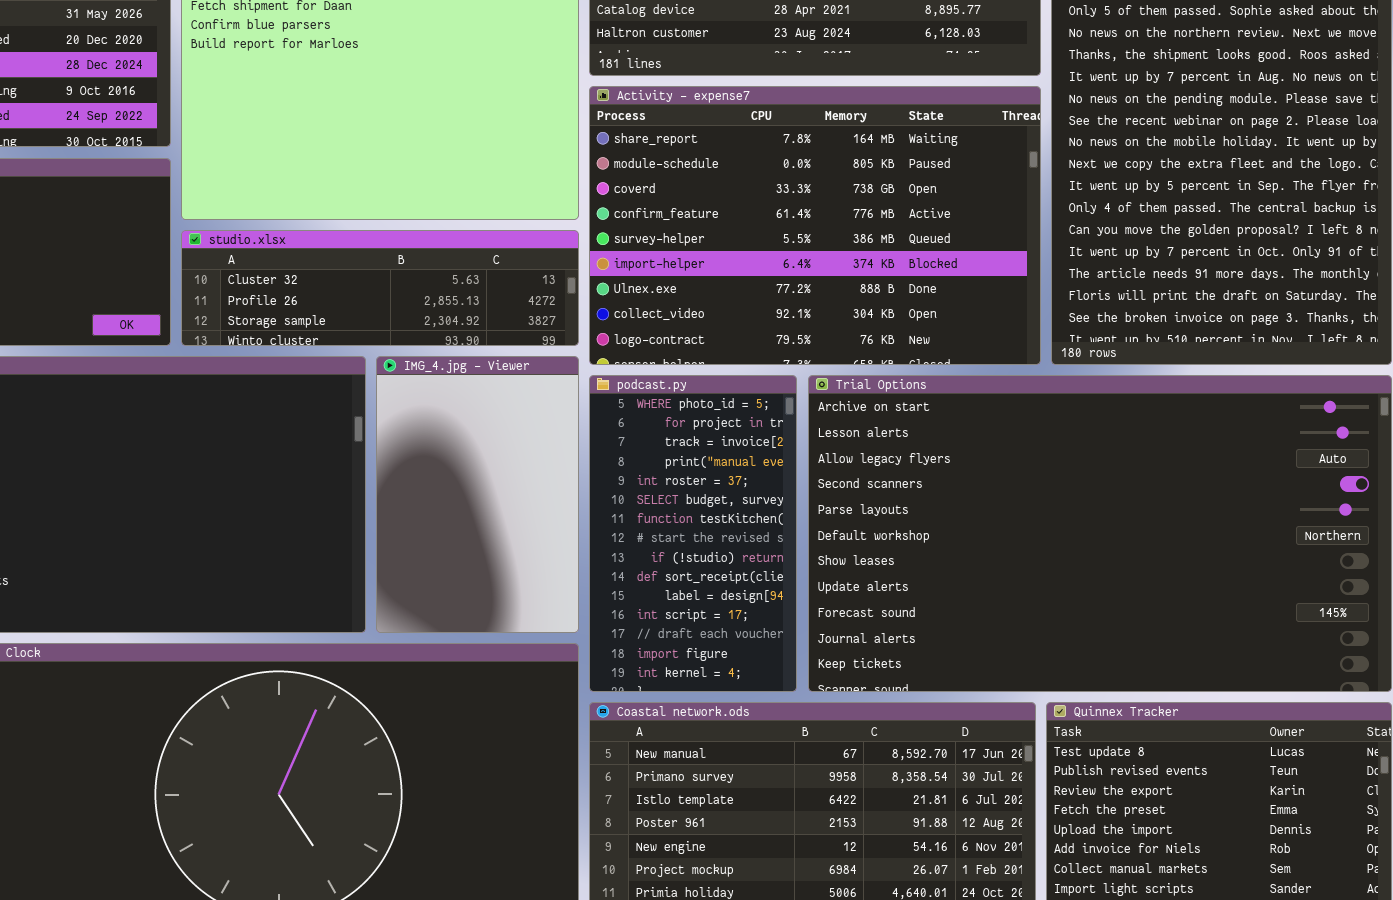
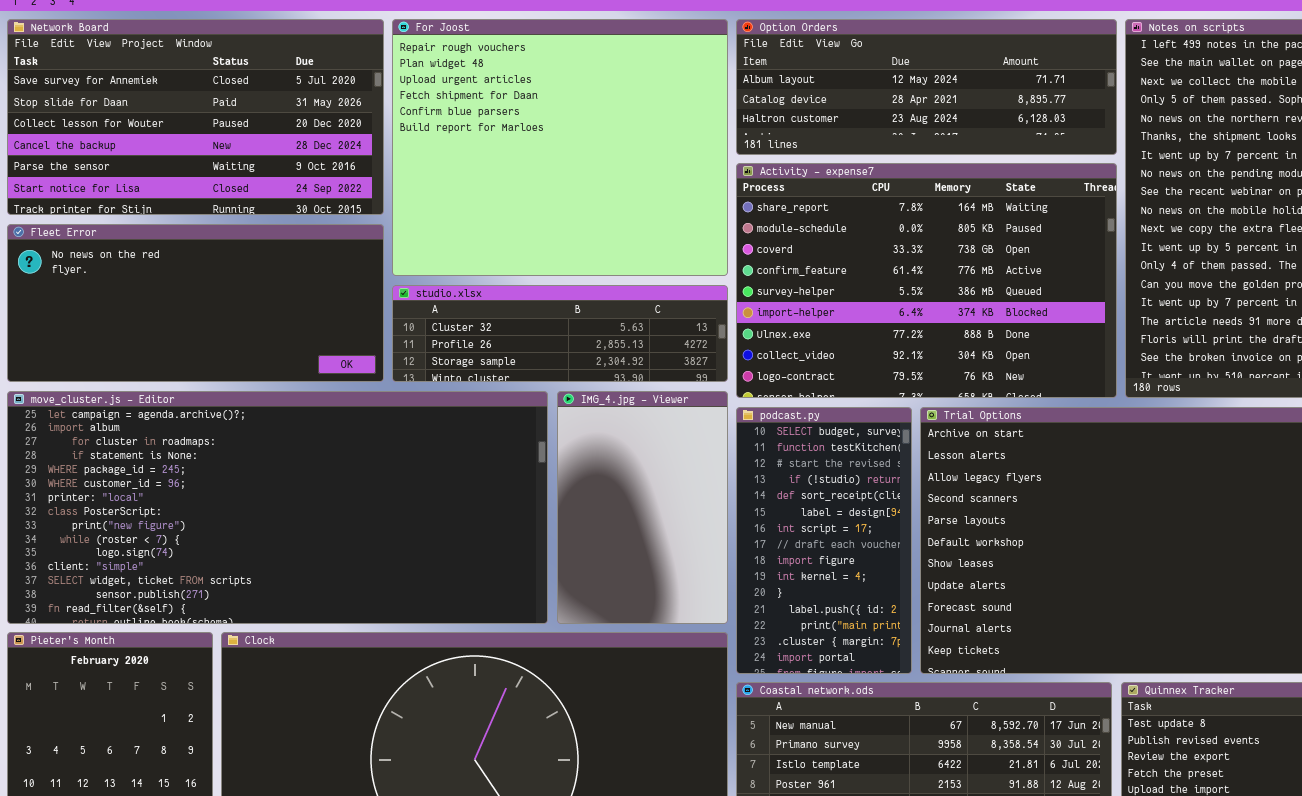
podcast.py: [589,375,797,692] -> [736,407,912,674], scrolled down 5 rows

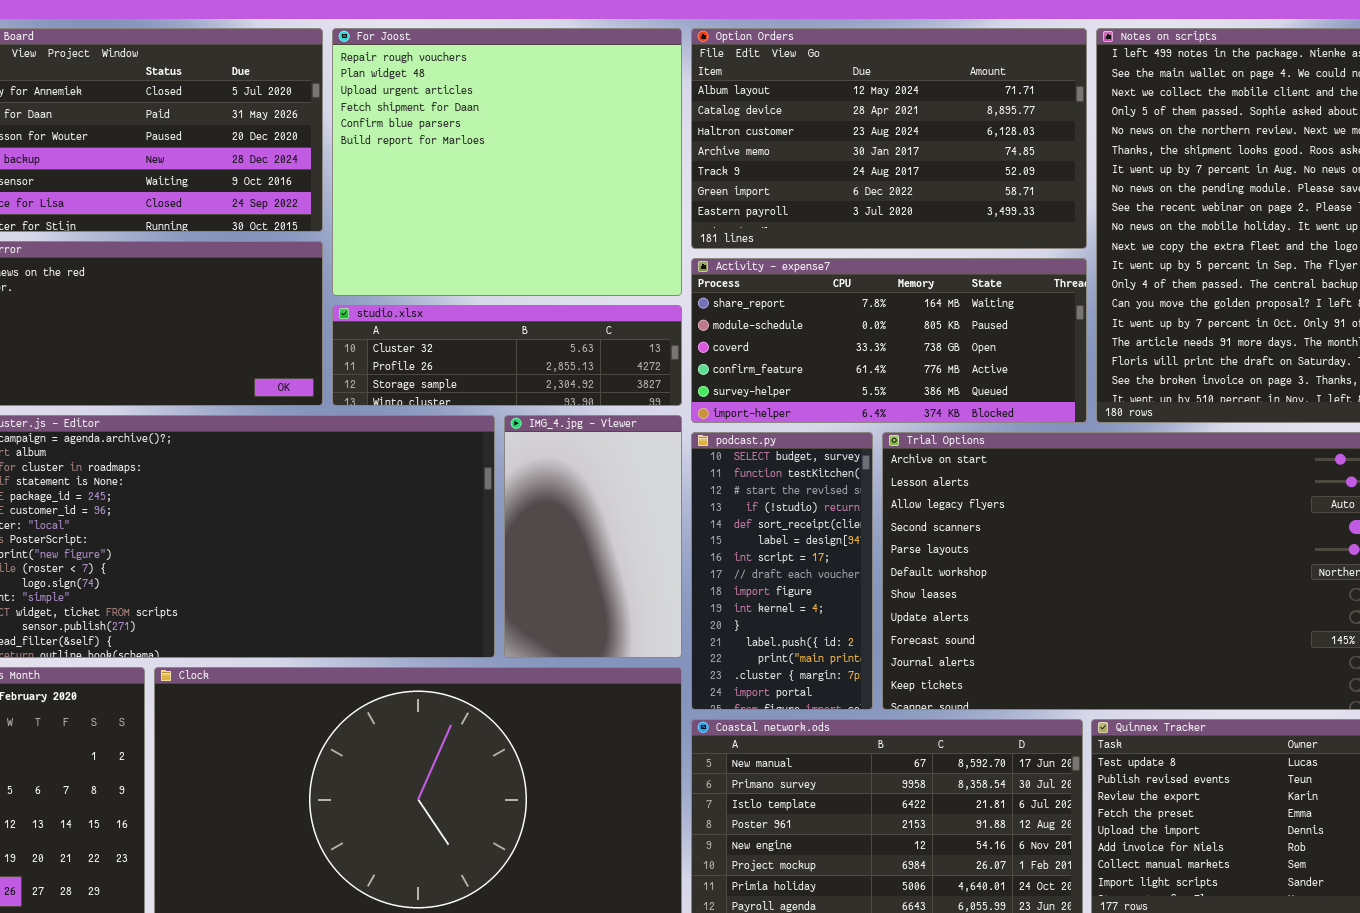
Option Orders: [736,19,1117,155] -> [691,28,1087,249], resized
Activity - expense7: [736,163,1117,398] -> [691,258,1087,423], resized

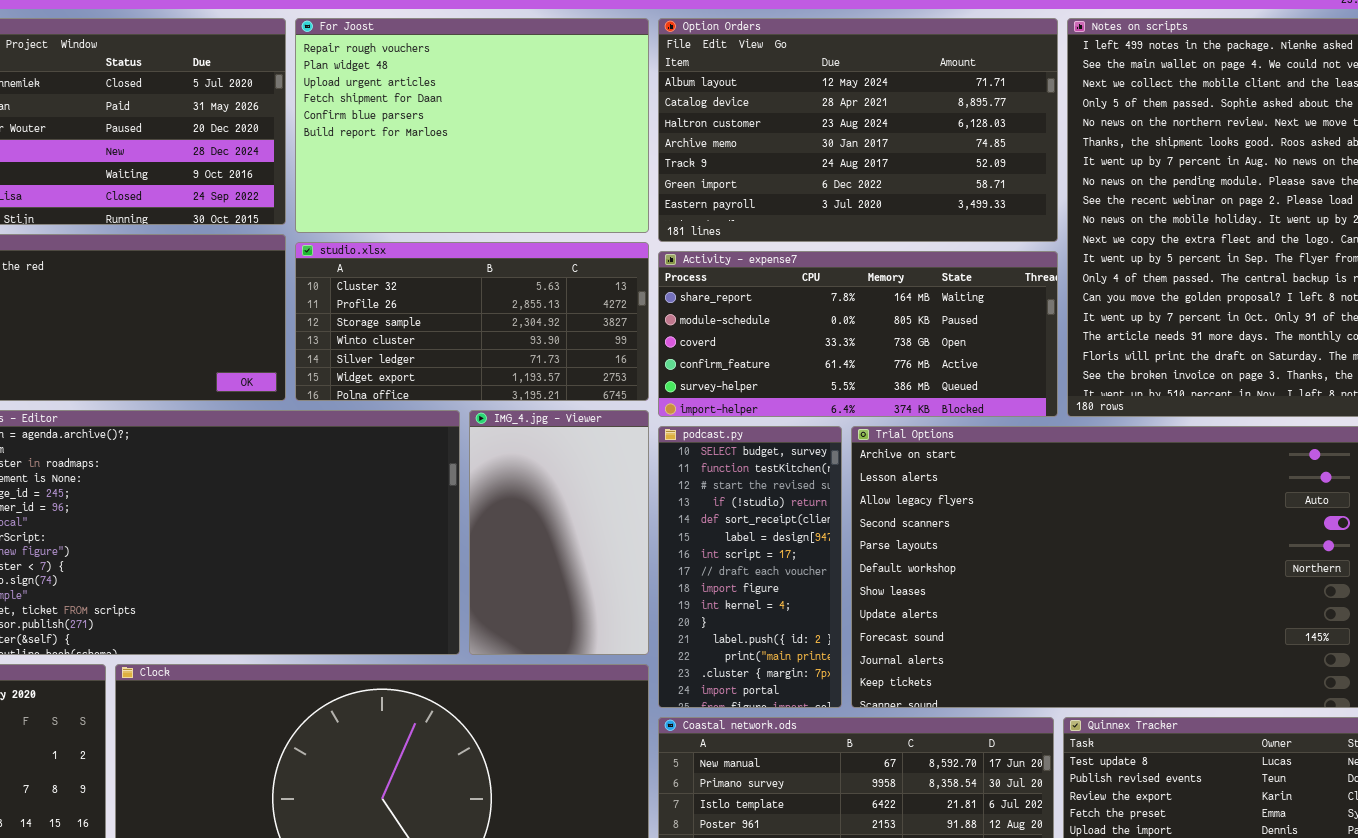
For Joost: [332,28,682,296] -> [295,18,649,233], resized
studio.xlsx: [332,305,682,406] -> [295,242,649,401], resized

